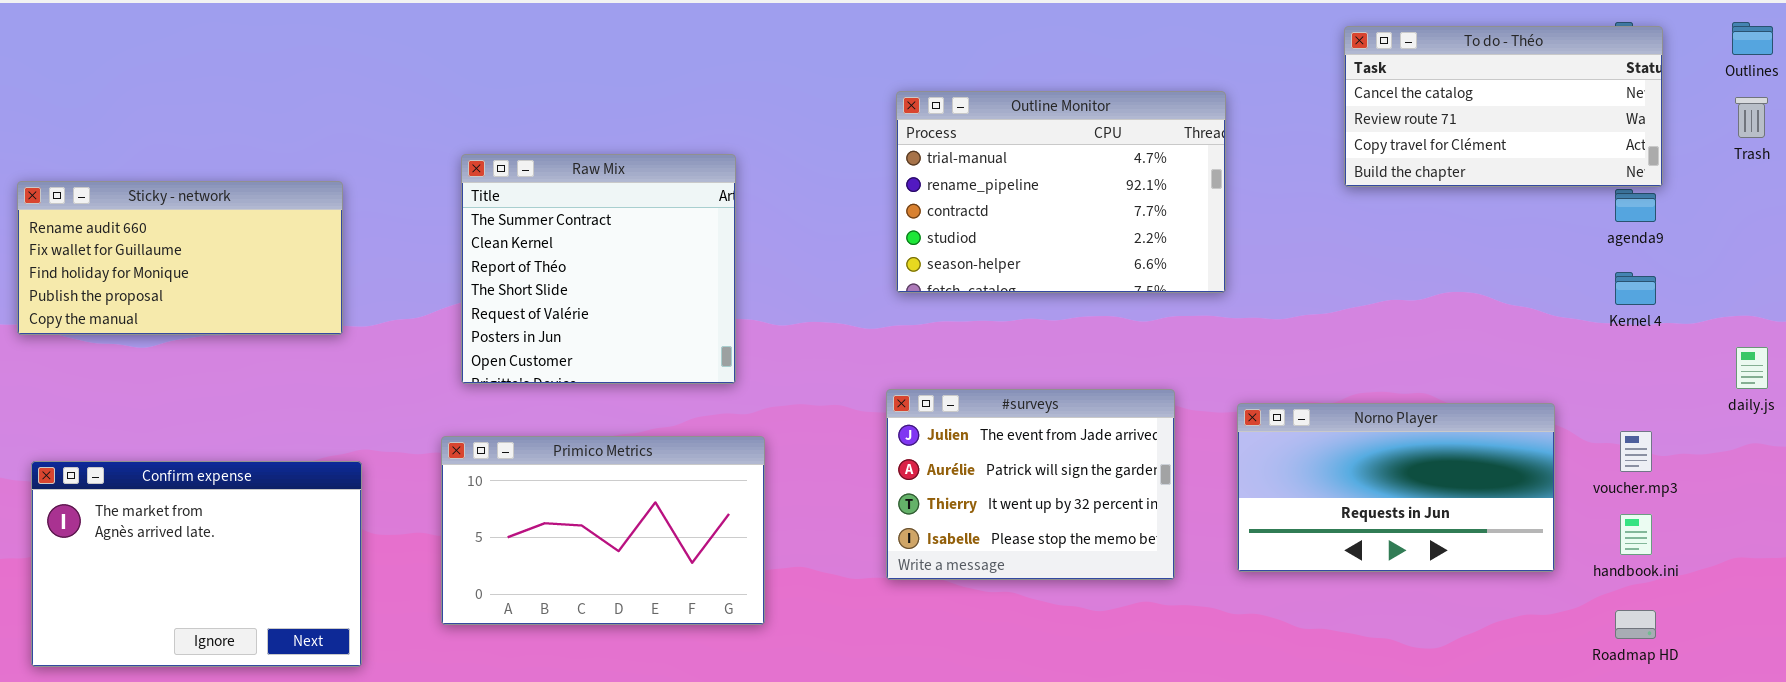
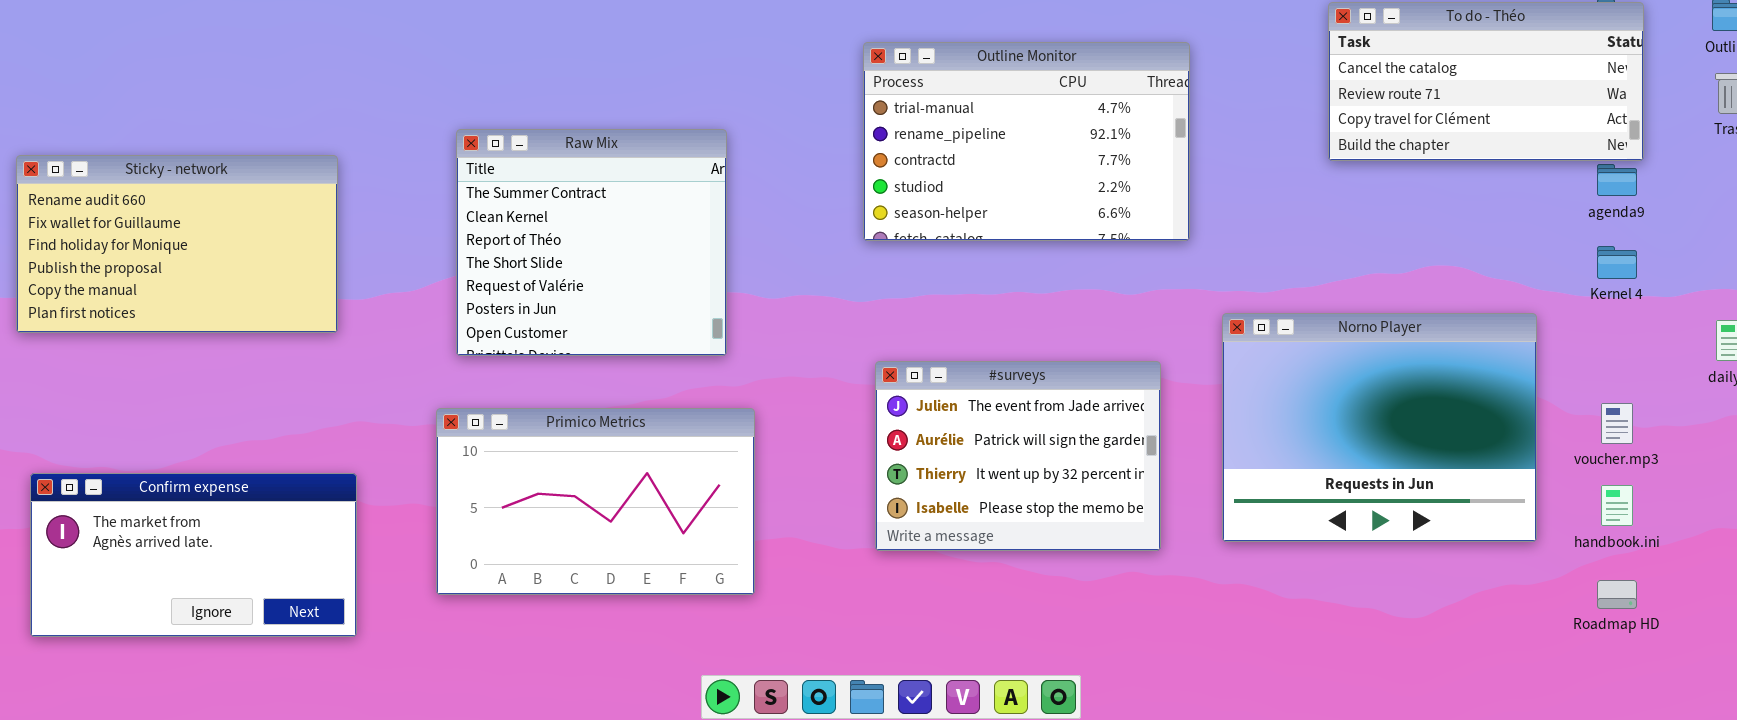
Outline Monitor: [896,91,1226,293] -> [863,42,1190,241], moved
Sticky - network: [17,181,343,335] -> [16,155,338,333], resized
Norno Player: [1237,403,1555,572] -> [1222,313,1537,542], resized
Confirm expense: [31,461,362,667] -> [30,473,357,637], resized

